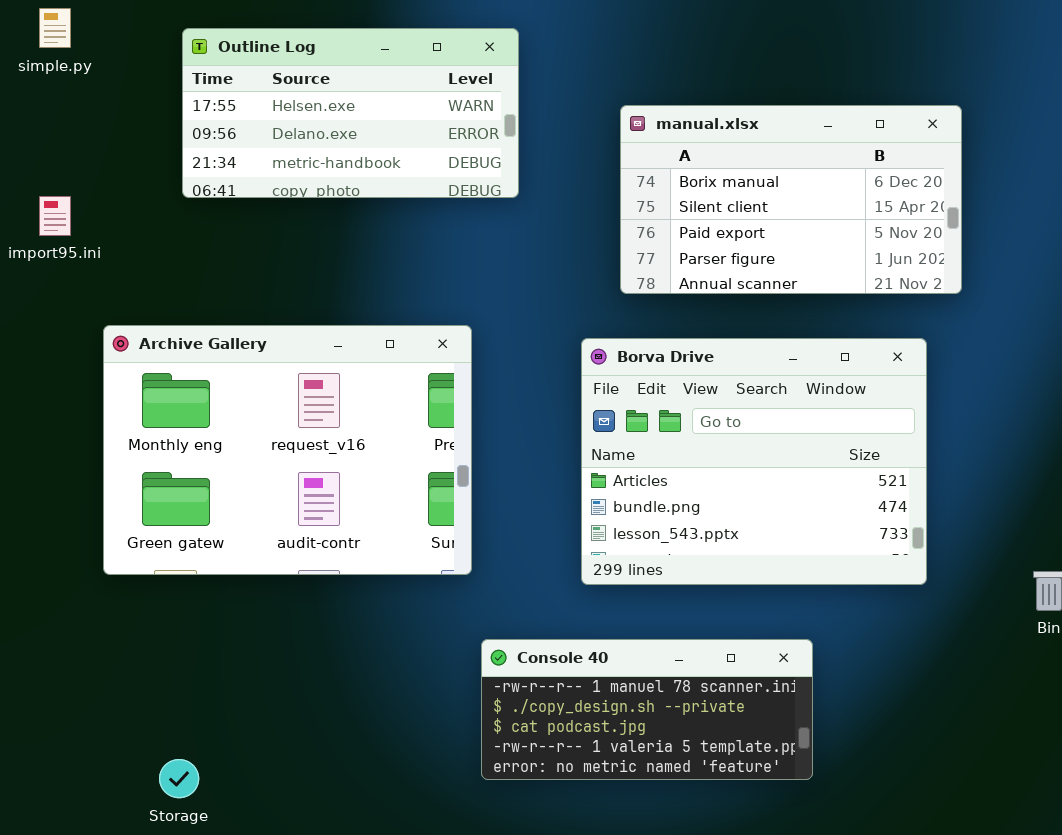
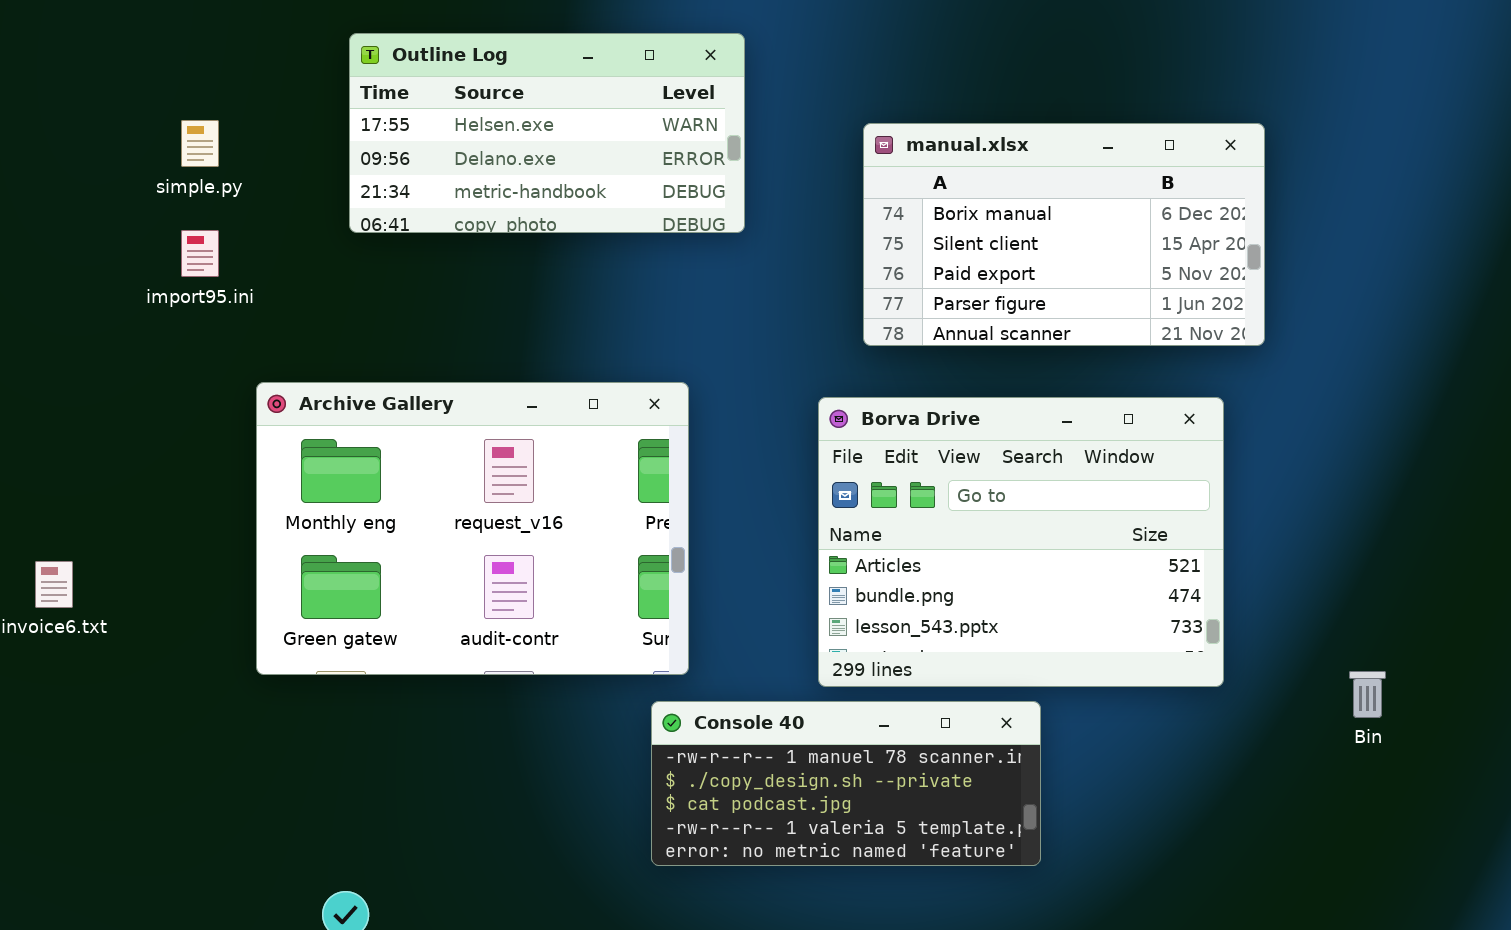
simple.py: [39,8,71,48] -> [181,120,219,167], moved
Console 40: [481,639,813,780] -> [651,701,1041,866], moved

